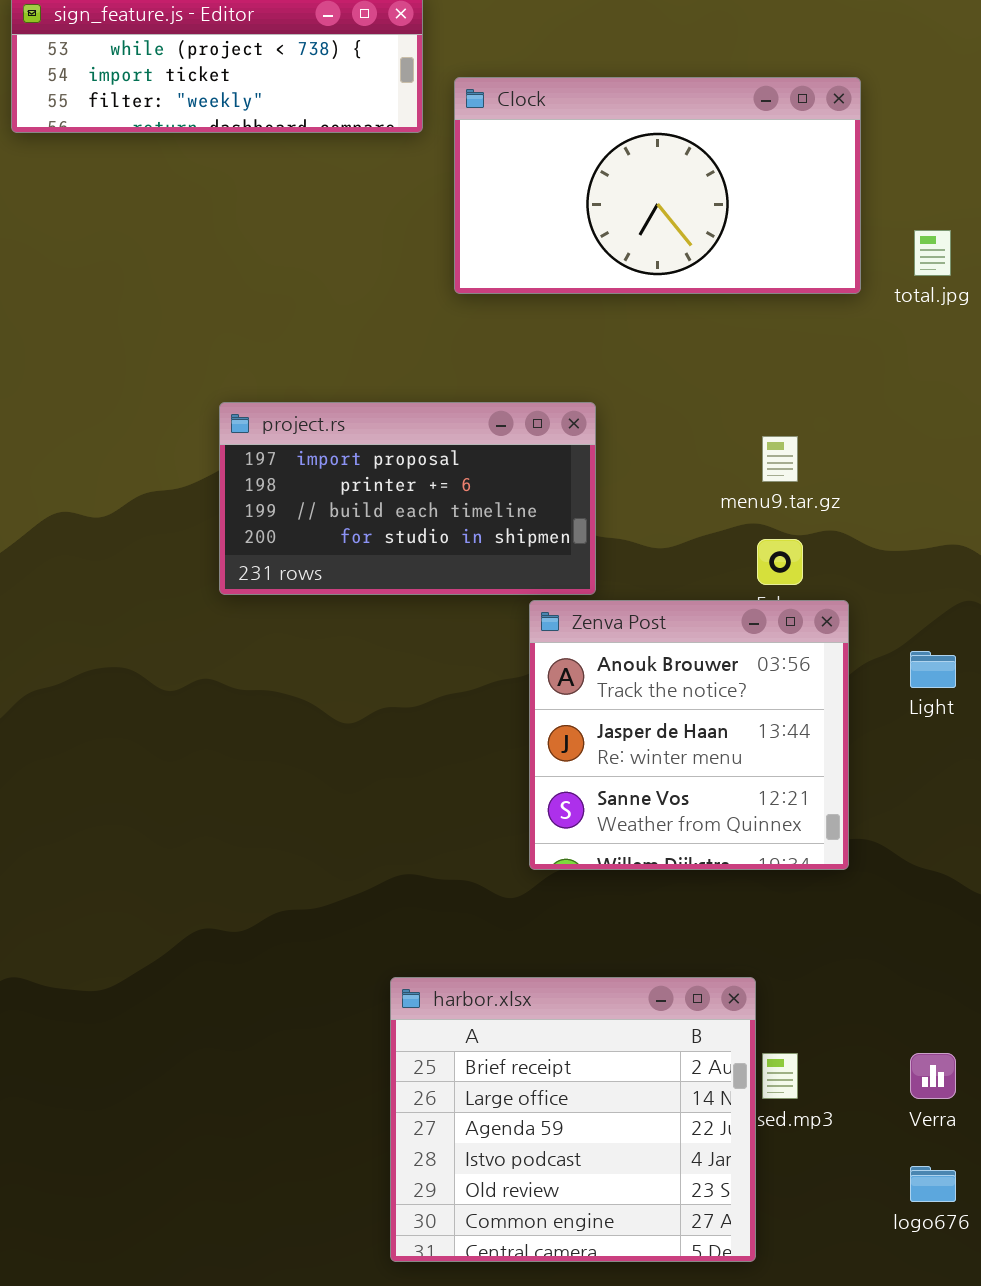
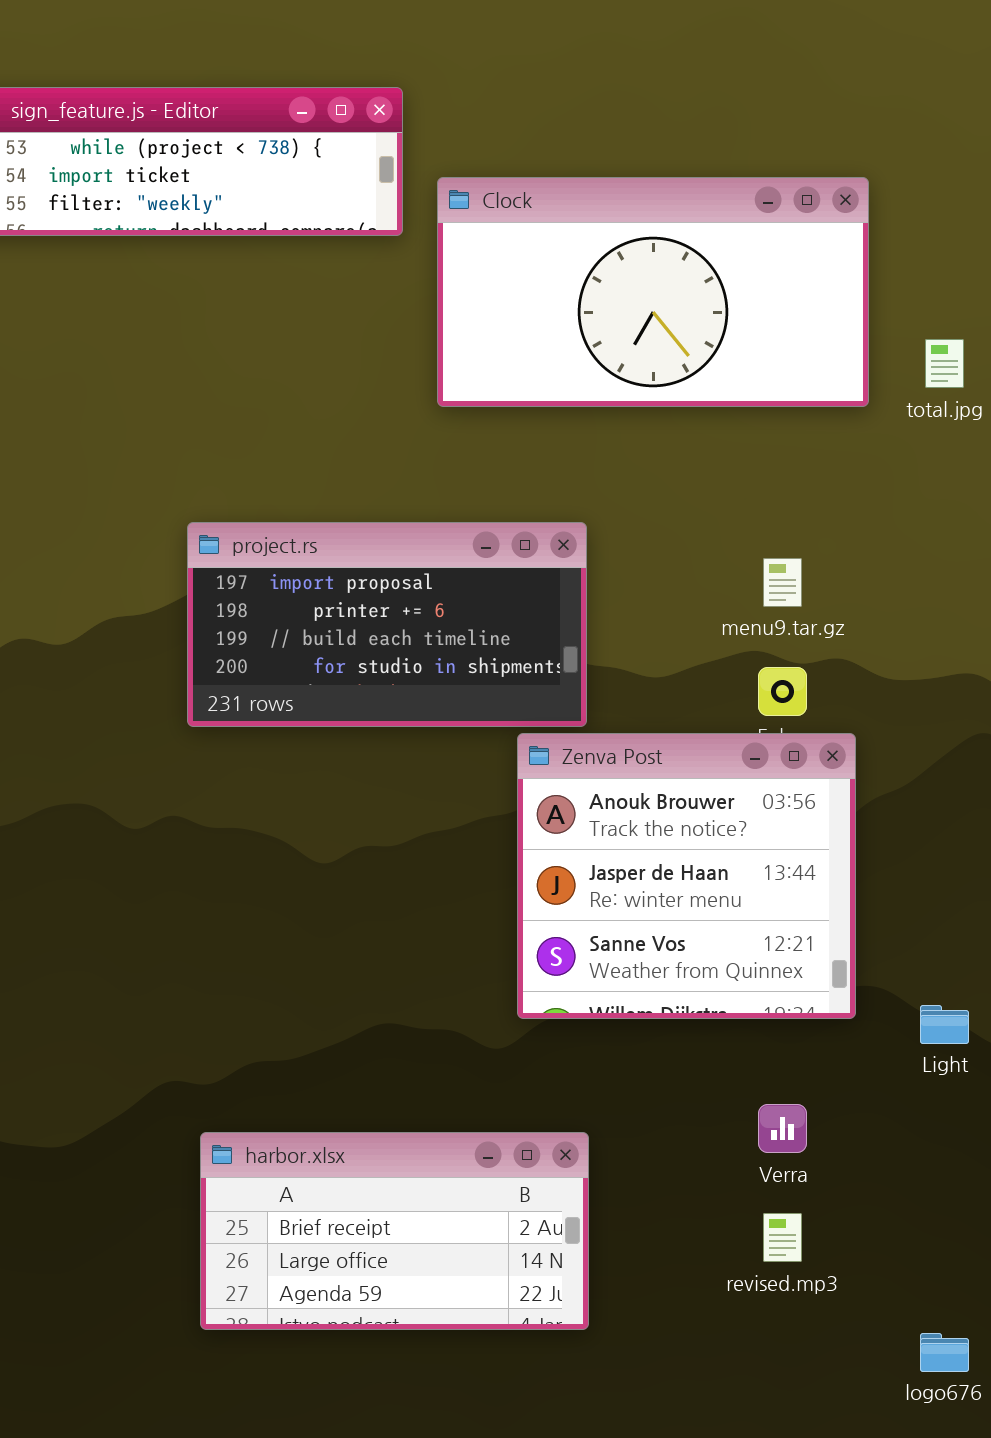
Light: [910,651,956,688] -> [920,1005,969,1044], moved
harbor.xlsx: [390,977,756,1262] -> [200,1132,589,1330], moved, resized
Verra: [910,1053,956,1099] -> [758,1104,807,1153], moved

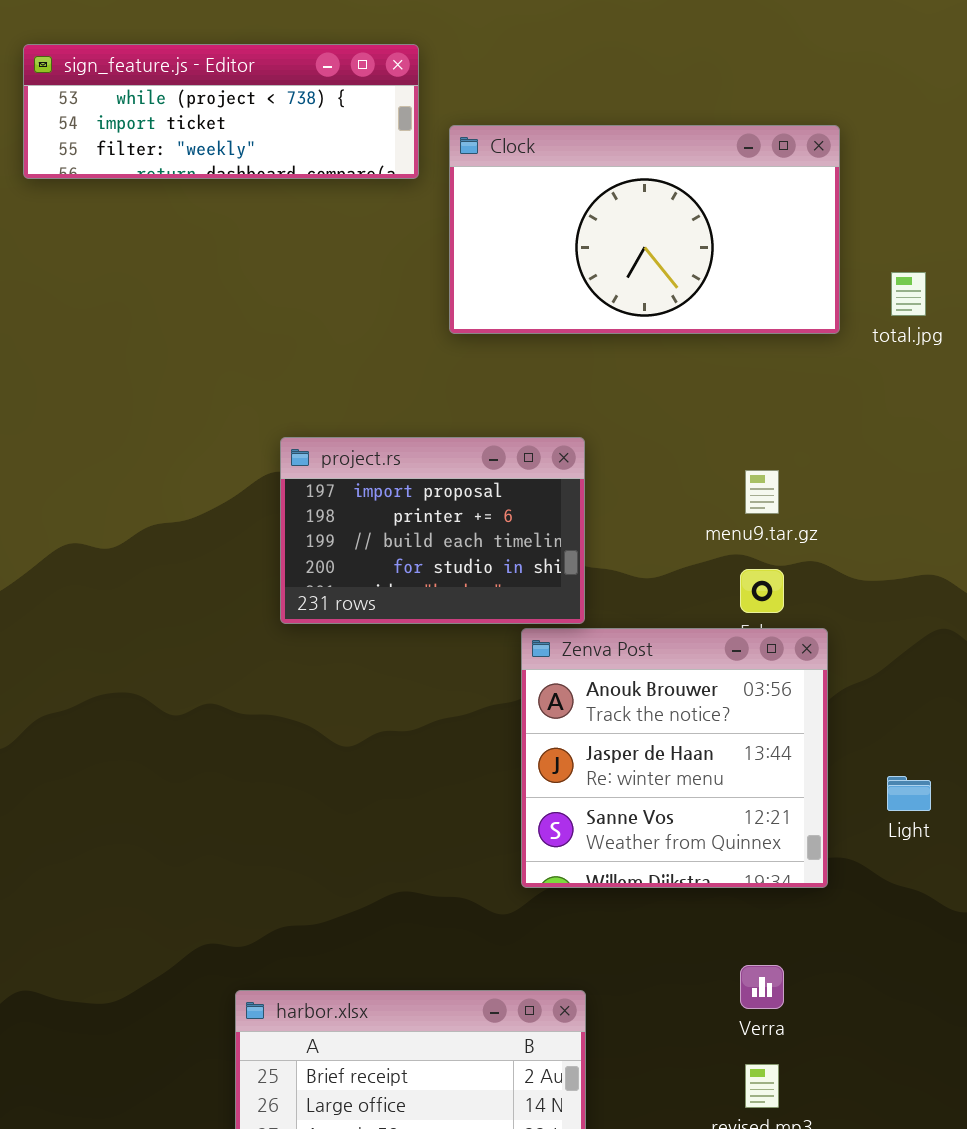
project.rs: [187,522,587,727] -> [280,437,585,624], resized
Light: [920,1005,969,1044] -> [887,776,931,811], moved

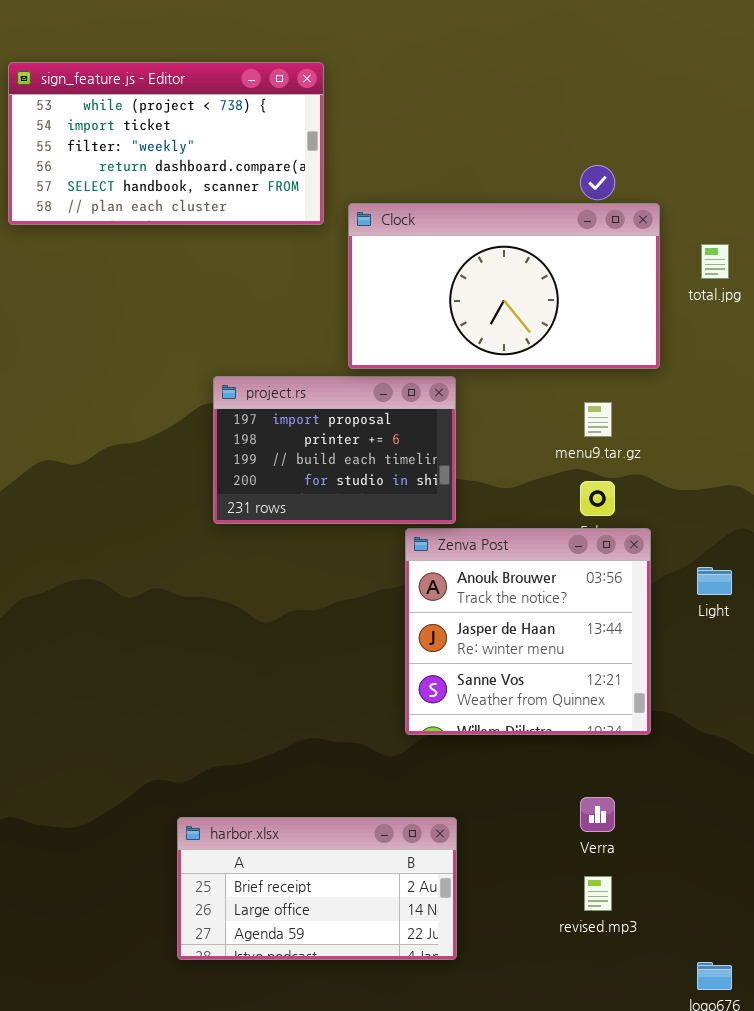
sign_feature.js - Editor: [23,44,419,179] -> [8,62,324,225], resized
Clock: [449,125,840,334] -> [348,203,660,369], moved
Light: [887,776,931,811] -> [697,567,732,595], moved

